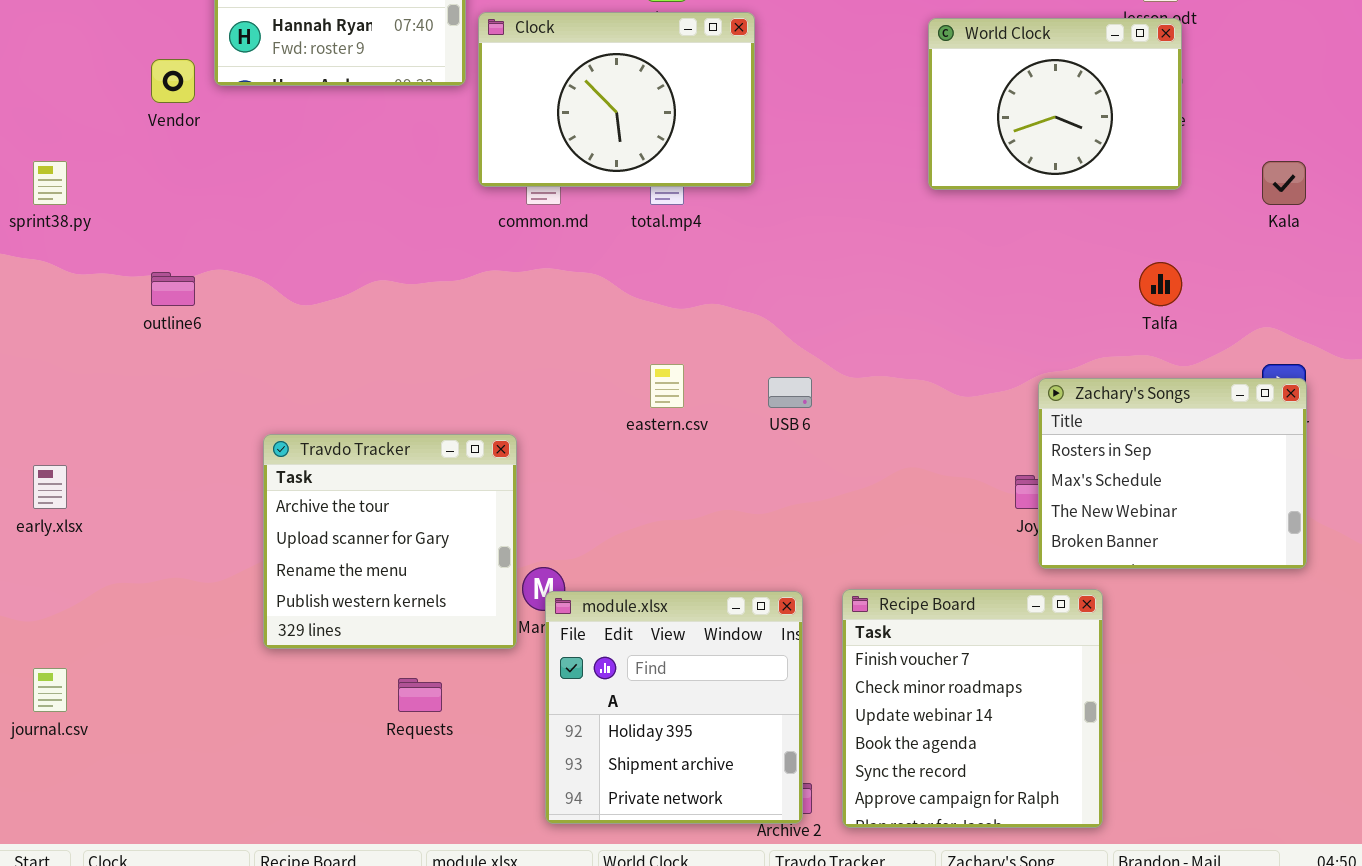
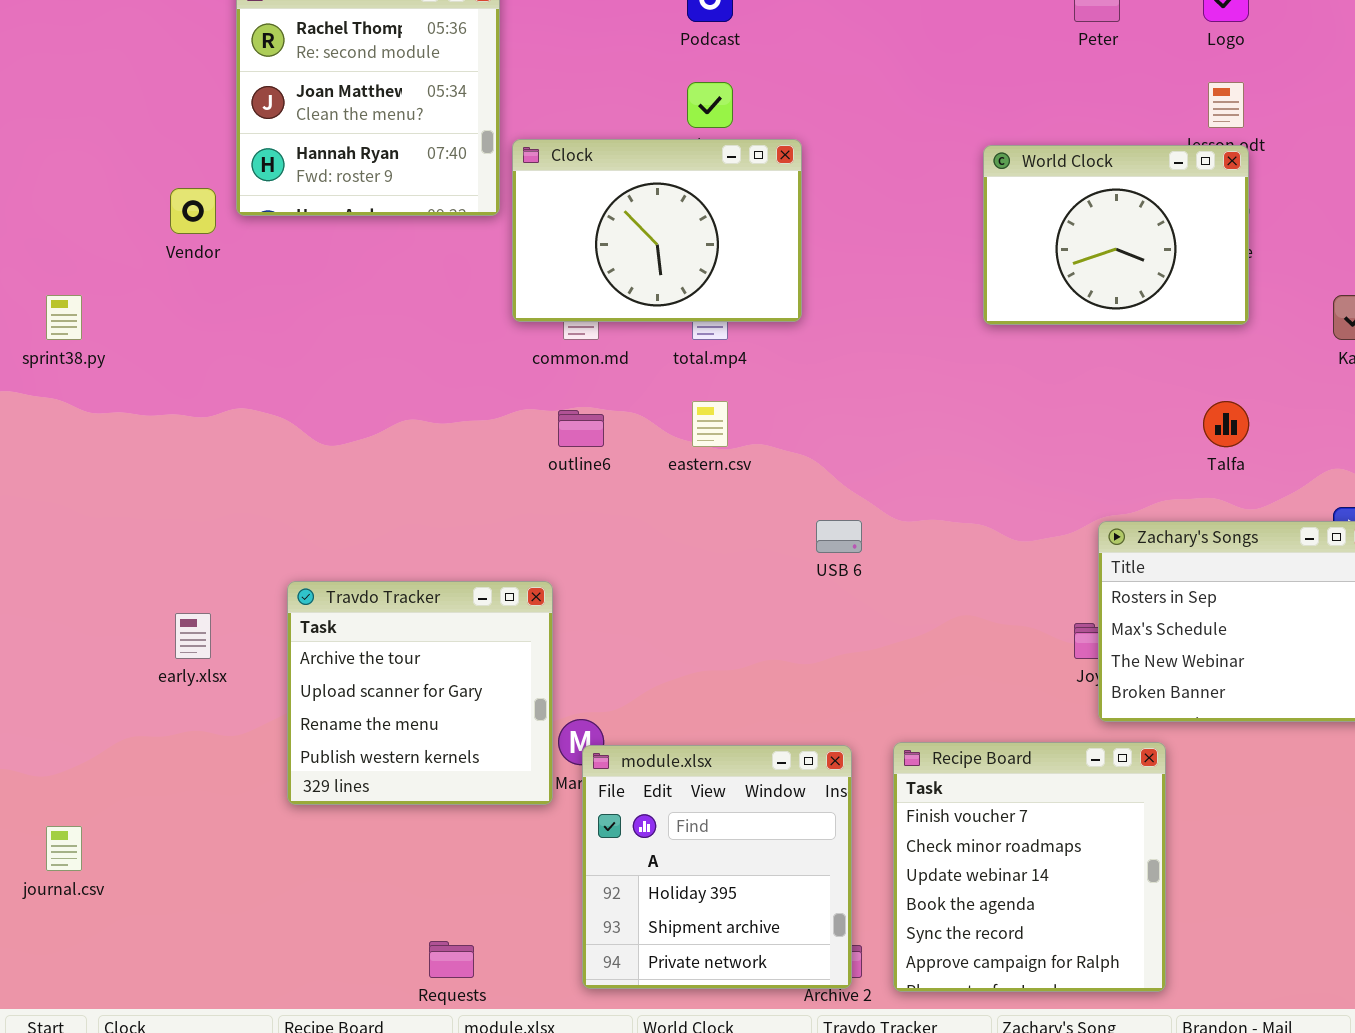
outline6: [151,272,195,306] -> [558,410,604,447], moved
eastern.csv: [650,364,684,408] -> [692,401,728,447], moved
early.xlsx: [33,465,67,509] -> [175,613,211,659], moved
Requests: [398,678,442,712] -> [429,941,474,978], moved

